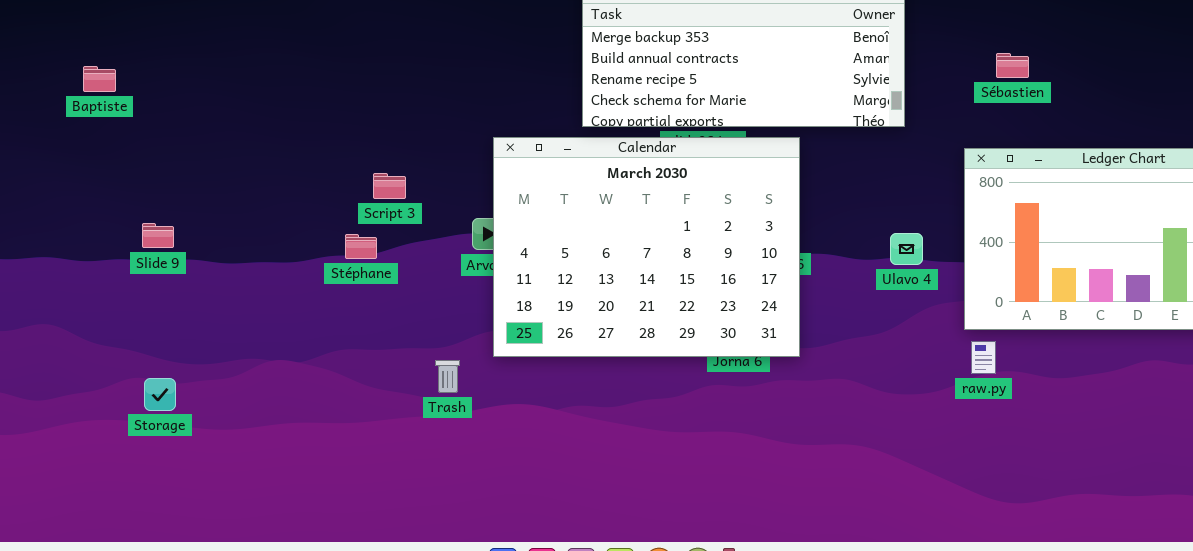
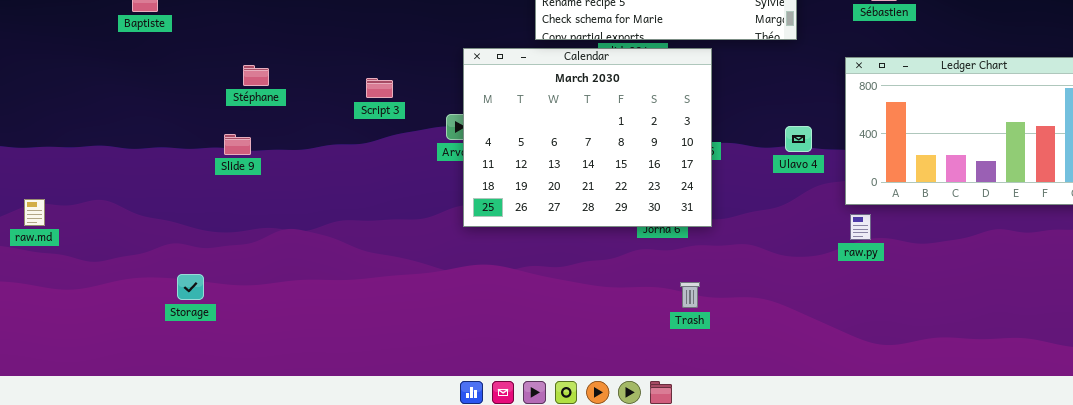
Slide 9: [142,223,174,248] -> [224,134,251,155], moved
Stéphane: [345,234,377,259] -> [243,65,269,86], moved
Trash: [435,360,460,393] -> [680,282,700,308], moved
Storage: [144,378,176,411] -> [177,274,204,300], moved

